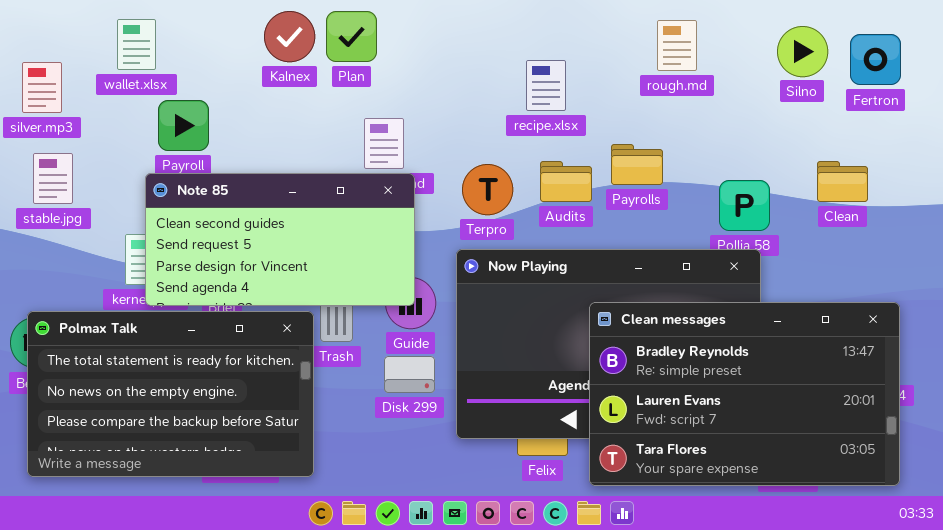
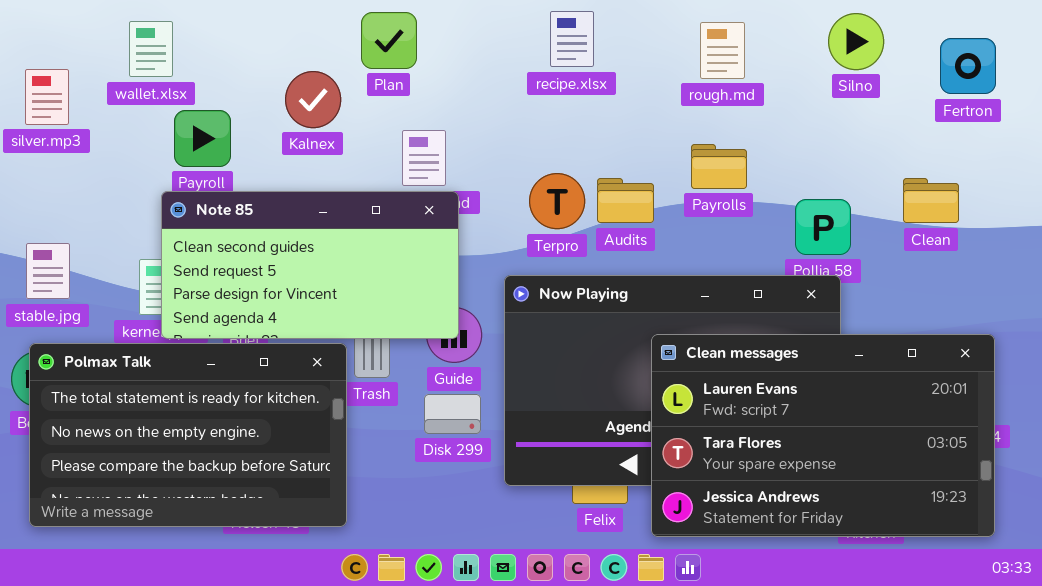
Kalnex: [264,11,315,62] -> [285,71,341,128], moved
rough.md: [657,20,697,71] -> [700,22,745,79], moved
Silno: [777,26,828,77] -> [828,13,884,70], moved
recipe.xlsx: [526,60,566,111] -> [550,11,594,67], moved
Payrolls: [611,144,663,185] -> [691,144,747,189], moved
stable.jpg: [33,153,73,204] -> [26,243,70,299], moved
Terpro: [462,164,513,215] -> [529,173,585,229], moved
Clean messages: [589,302,900,486] -> [651,334,995,537], scrolled down 1 row

